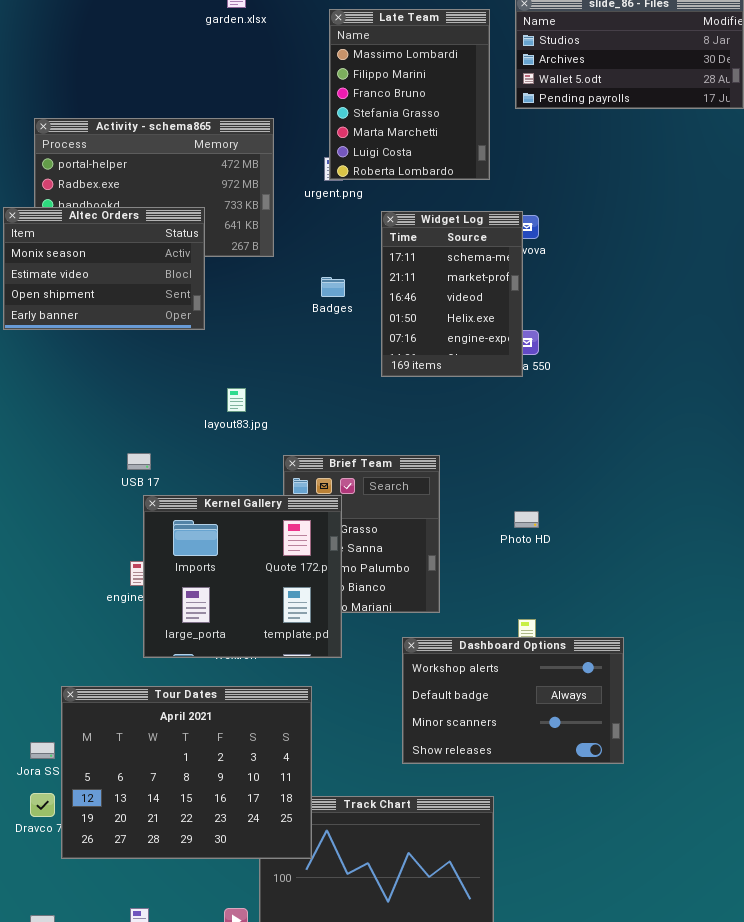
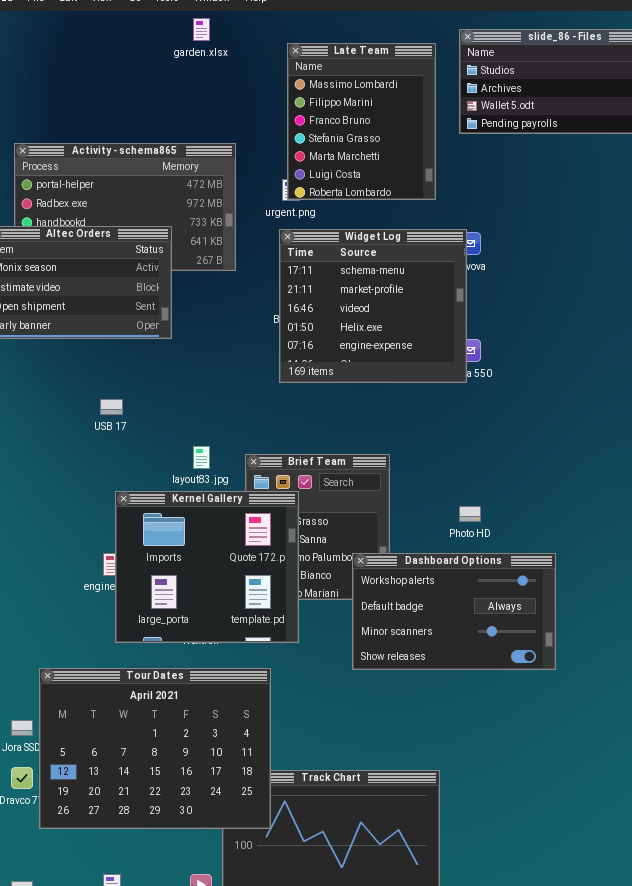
Widget Log: [381,211,523,377] -> [279,229,467,383], resized
layout83.jpg: [227,388,246,412] -> [193,446,210,469], moved
USB 17: [127,453,151,470] -> [100,399,123,415], moved
Dashboard Options: [402,637,624,764] -> [352,553,556,670], moved

